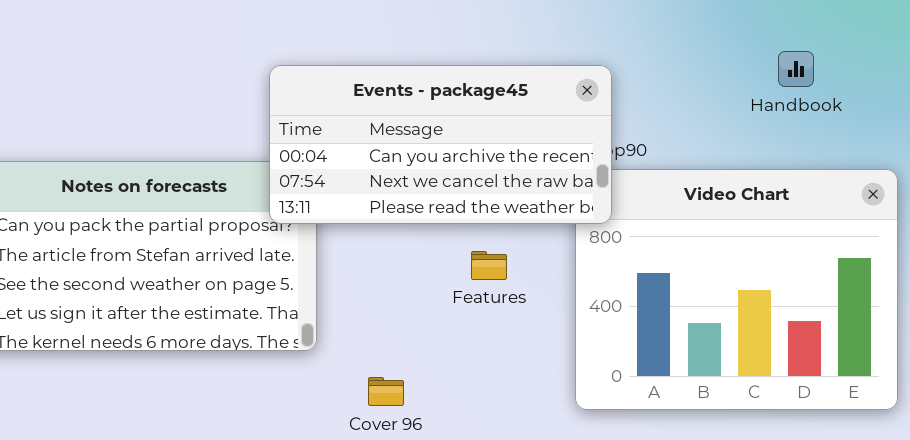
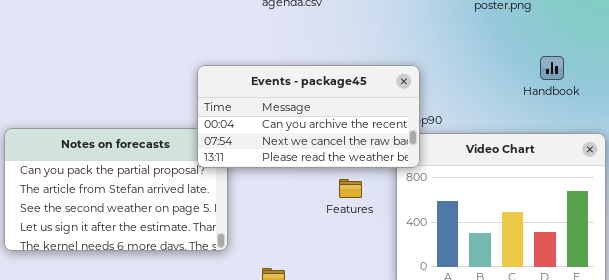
Handbook: [778,51,814,87] -> [540,56,564,80], moved
Features: [471,251,507,280] -> [339,179,362,198], moved

